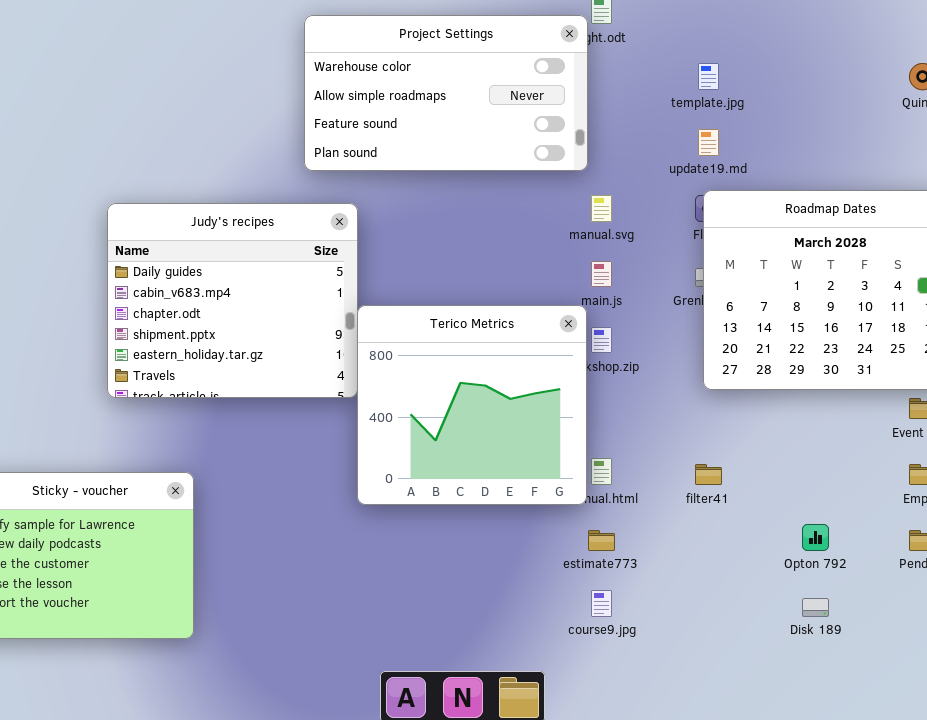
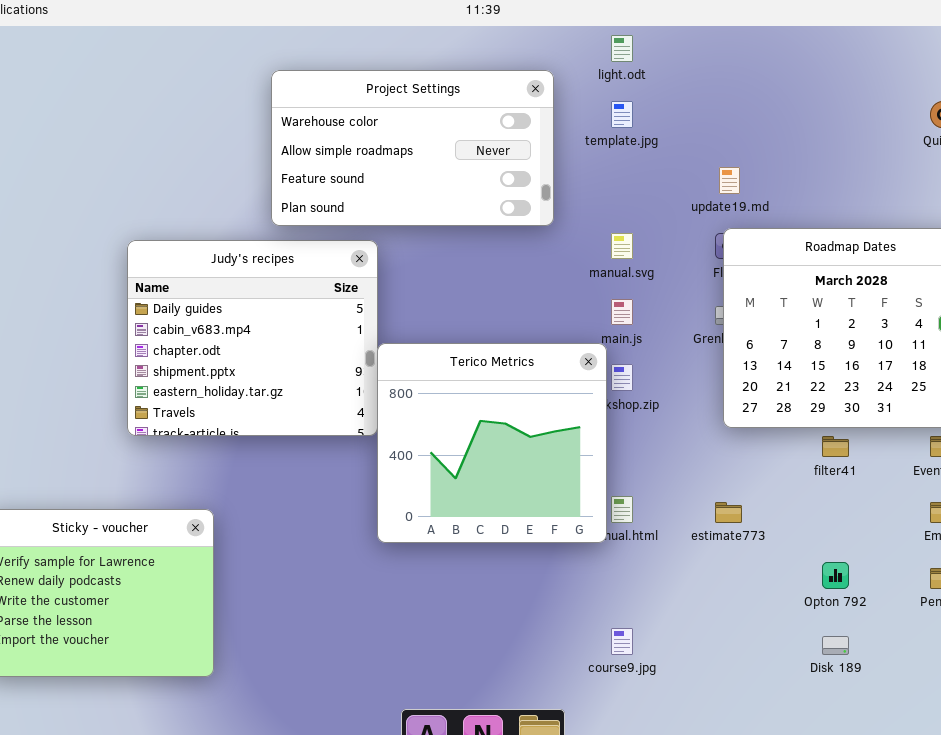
Project Settings: [304,15,588,171] -> [271,70,554,226], moved
template.jpg: [698,63,719,90] -> [611,101,633,128], moved
filter41: [695,464,722,485] -> [822,436,849,457], moved
estimate773: [588,530,615,551] -> [715,502,742,523], moved

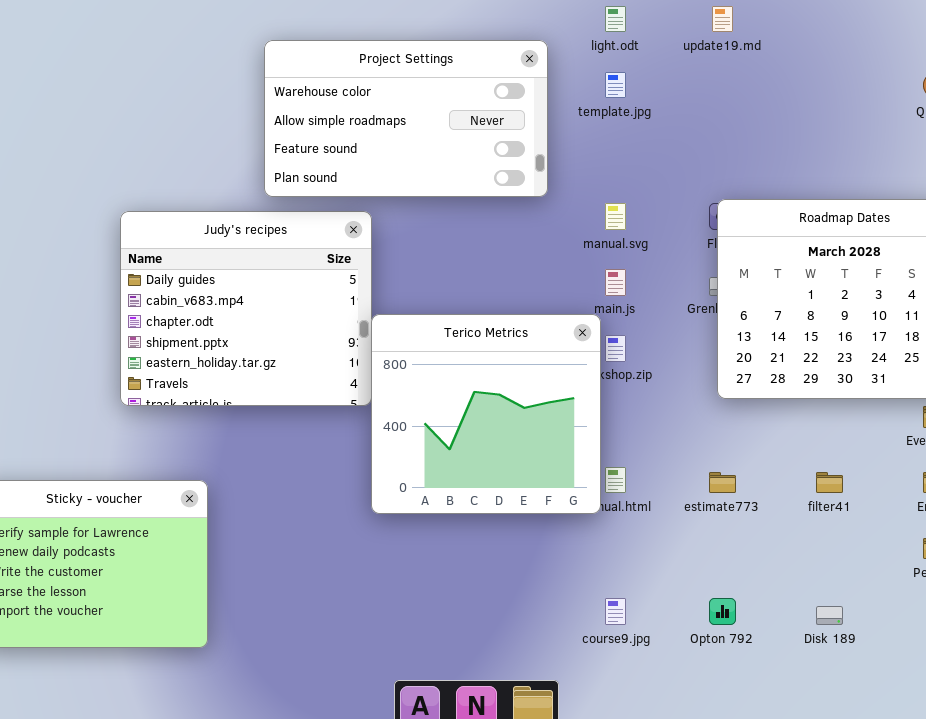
update19.md: [719,167,740,194] -> [712,6,733,32], moved
filter41: [822,436,849,457] -> [816,472,843,493], moved
Opton 792: [822,562,849,589] -> [709,598,736,625], moved

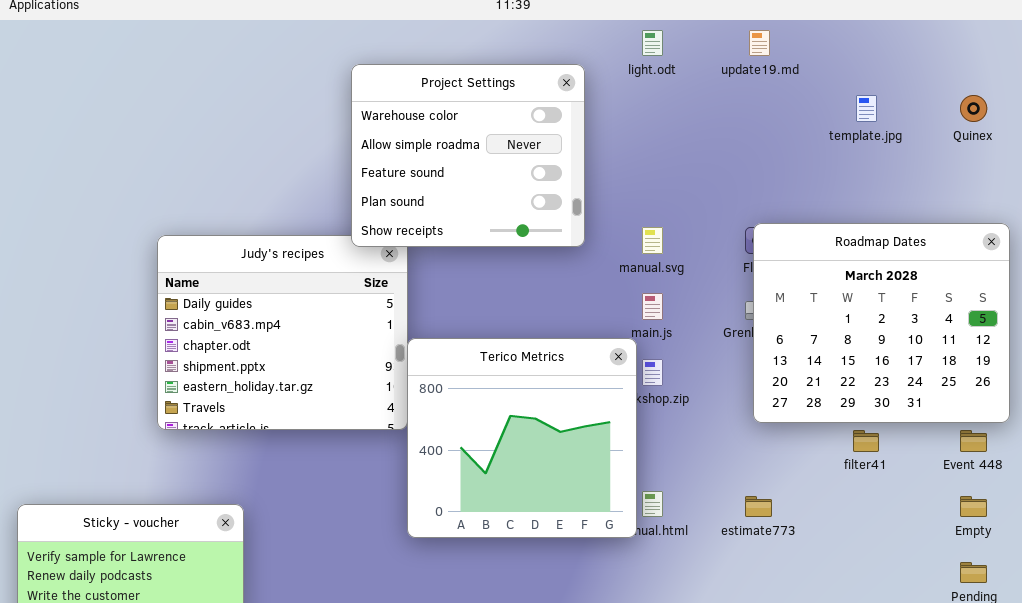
Project Settings: [264,40,548,197] -> [351,64,585,247], resized
template.jpg: [605,72,626,98] -> [856,95,877,122], moved
filter41: [816,472,843,493] -> [853,430,879,452], moved

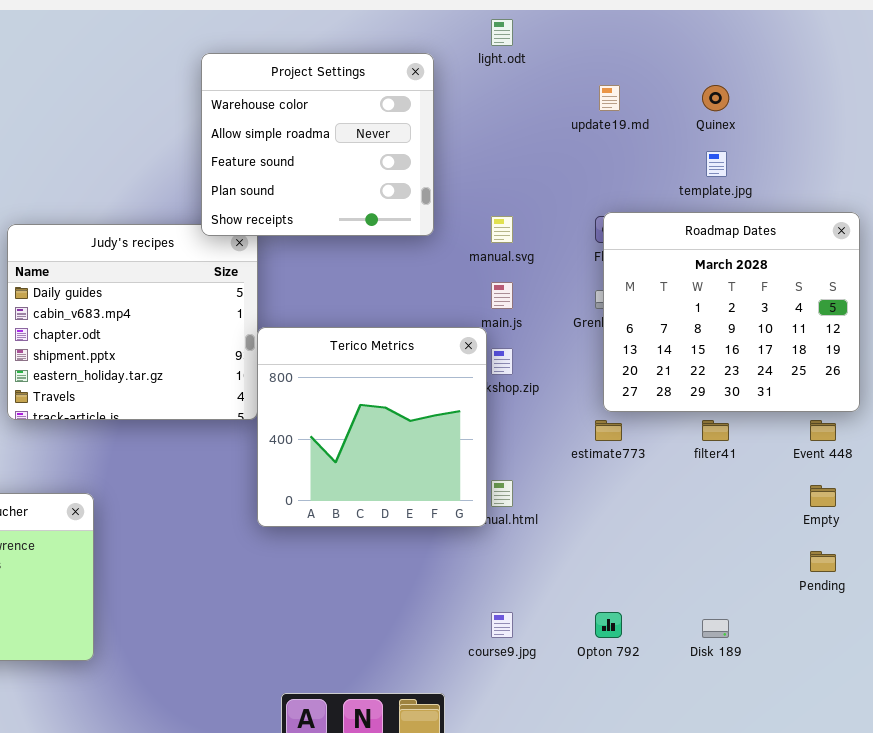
update19.md: [749,30,770,56] -> [599,85,620,111], moved
template.jpg: [856,95,877,122] -> [706,151,727,177], moved
Quinex: [960,95,987,122] -> [702,85,729,111], moved
estimate773: [745,496,772,517] -> [595,420,622,441], moved

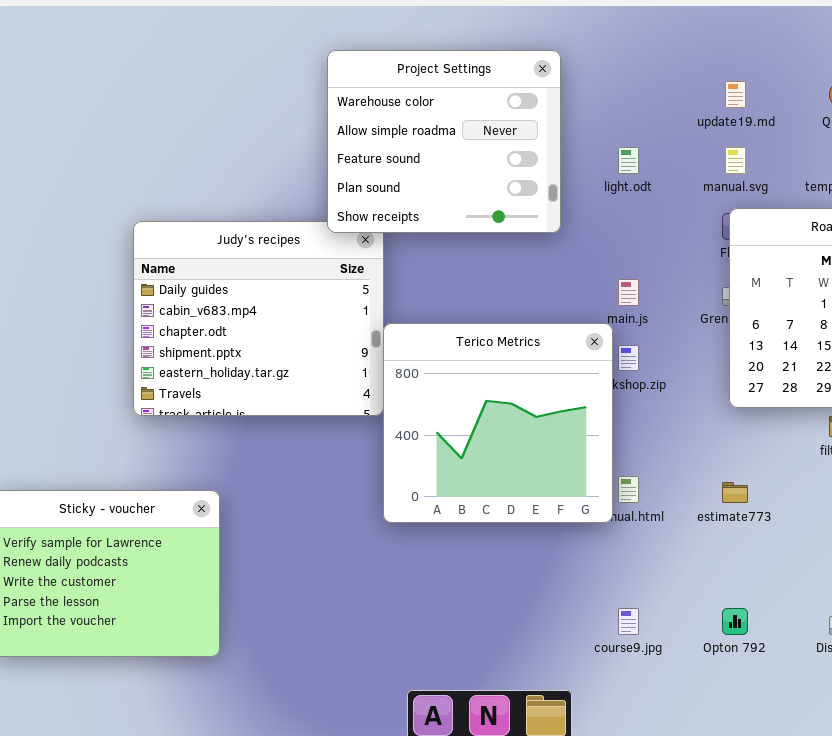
light.odt: [491,19,513,46] -> [618,147,639,174], moved
manual.svg: [491,216,513,243] -> [725,147,746,174], moved
estimate773: [595,420,622,441] -> [722,482,748,503], moved

